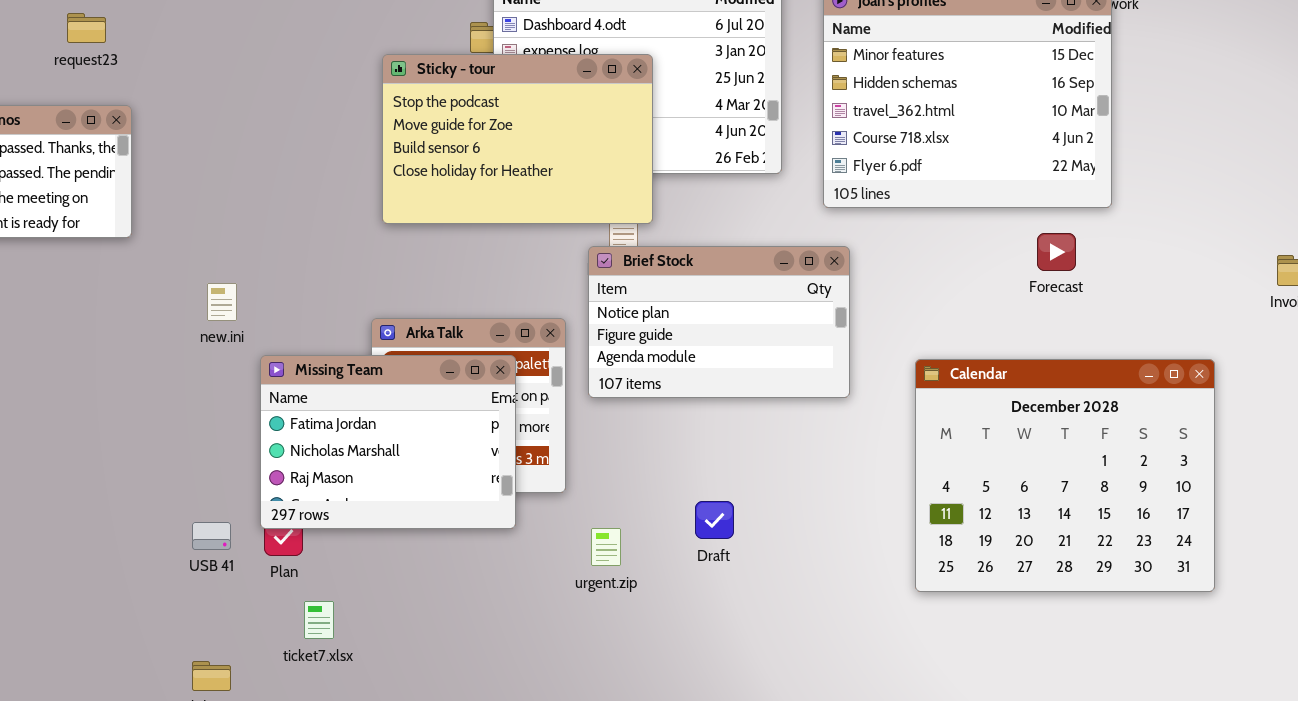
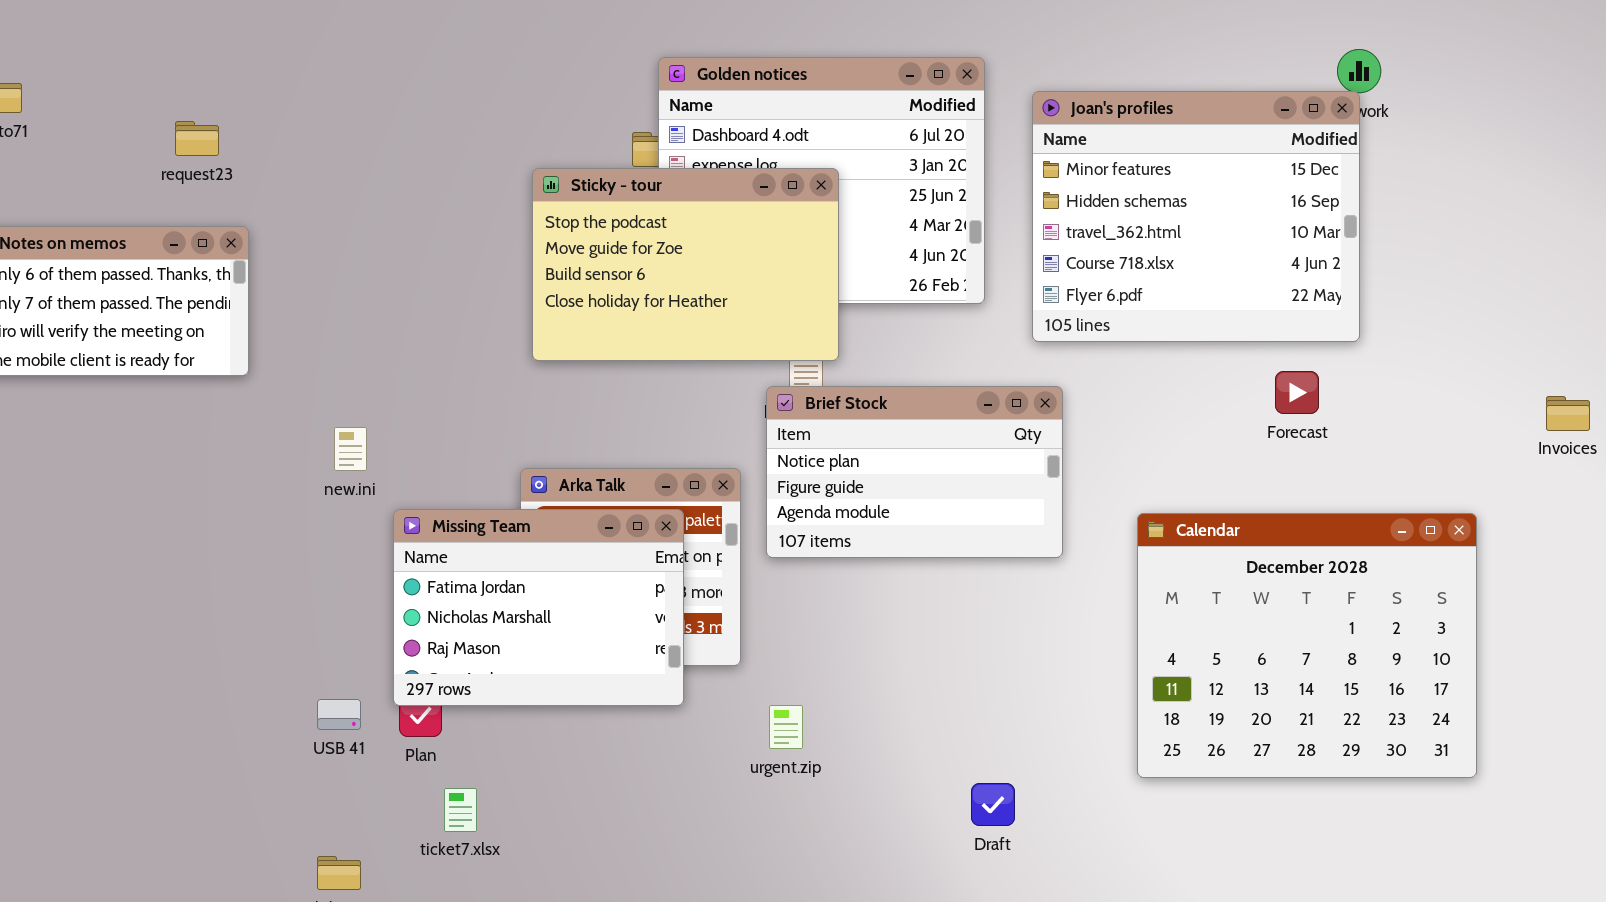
Draft: [695,501,734,539] -> [971,783,1015,826], moved

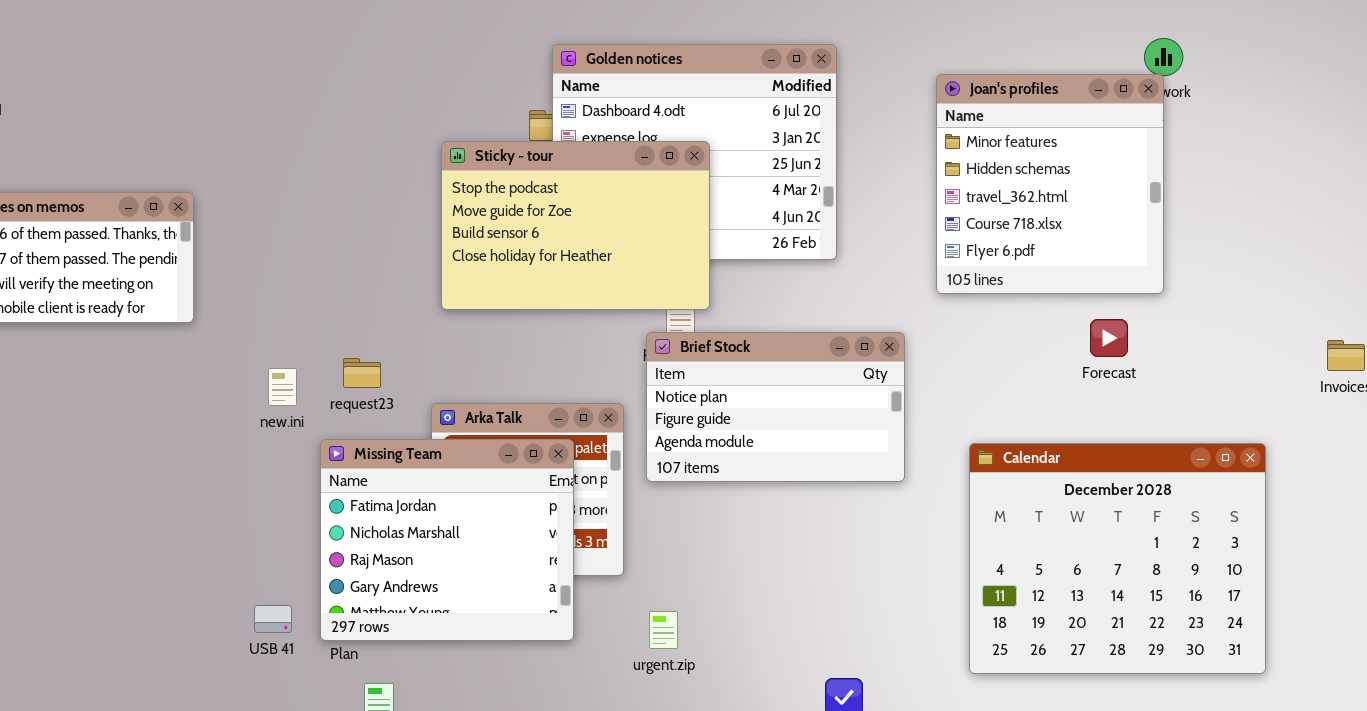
Joan's profiles: [1032,91,1360,342] -> [936,74,1164,294], resized
request23: [175,121,219,156] -> [343,358,381,388], moved
Missing Team: [393,509,684,706] -> [320,439,574,641], resized

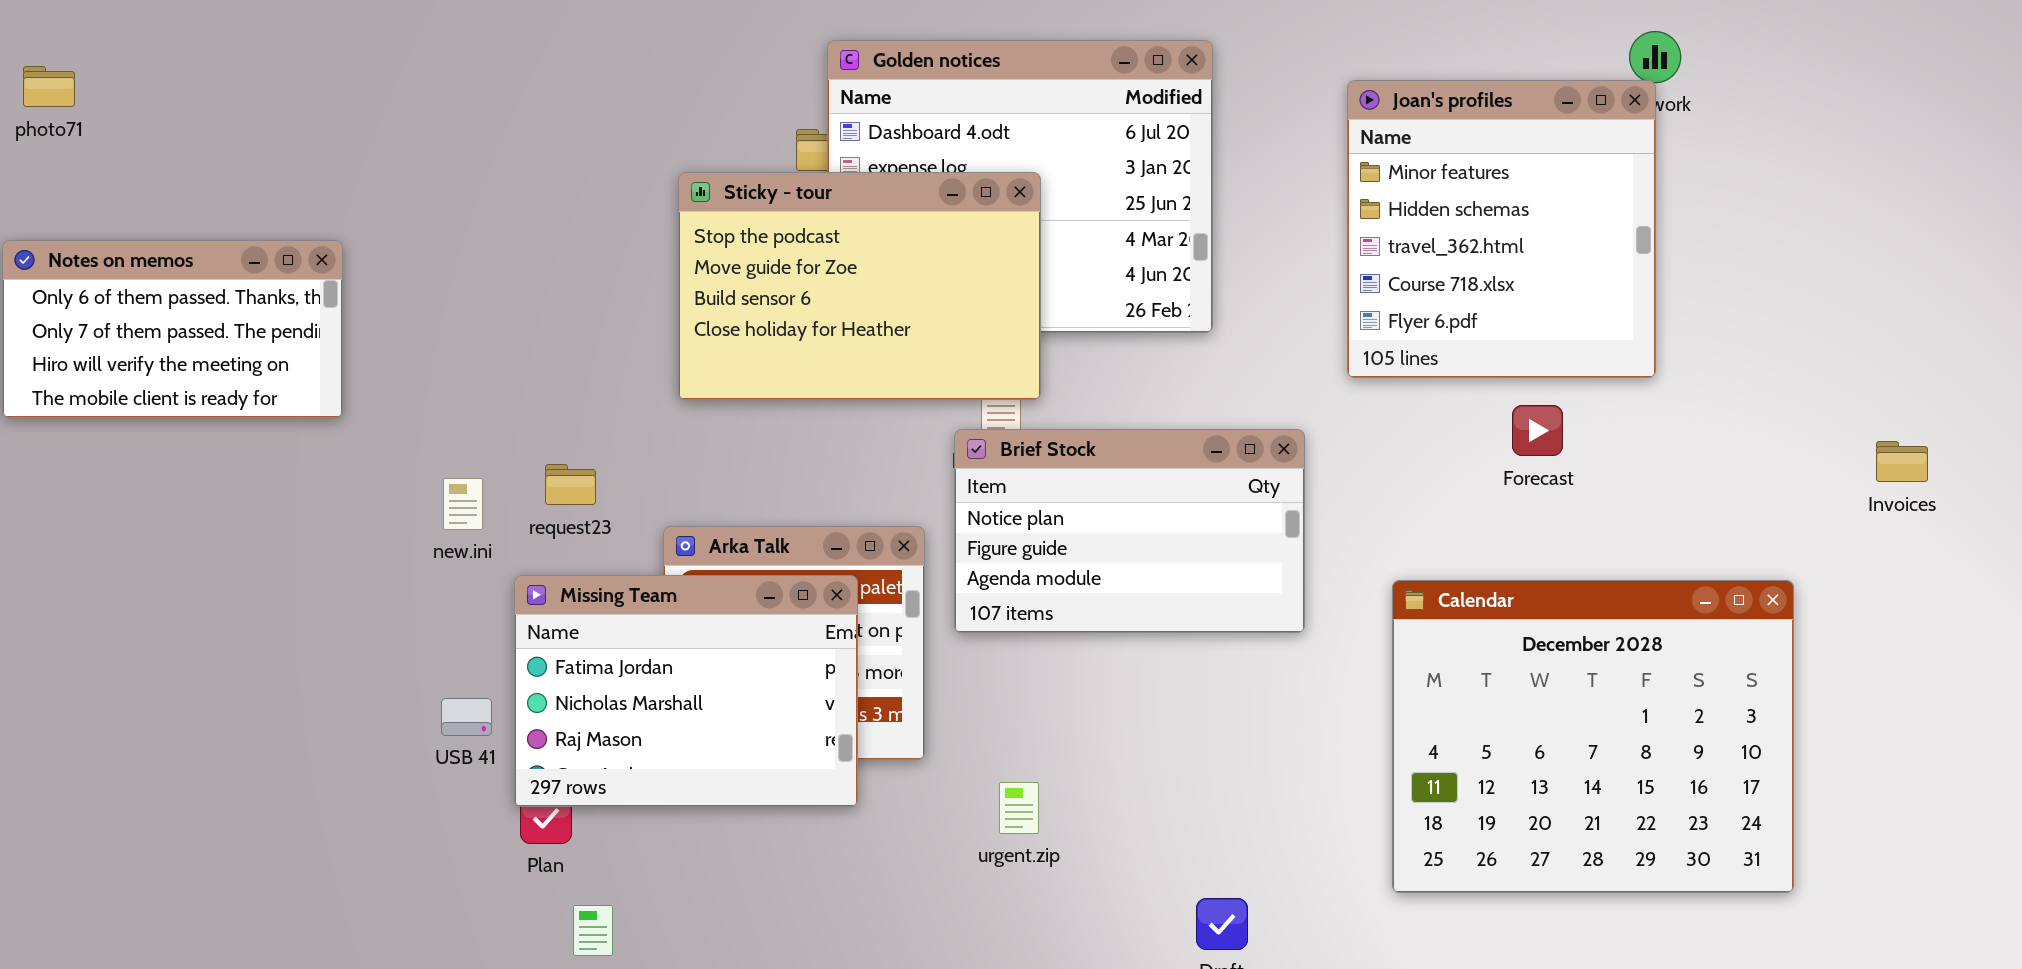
Forecast: [1090,319,1128,357] -> [1512,405,1563,456], moved
Missing Team: [320,439,574,641] -> [514,575,858,807], resized
USB 41: [254,605,292,633] -> [441,698,492,736], moved
urgent.zip: [649,611,678,649] -> [999,782,1039,834], moved

